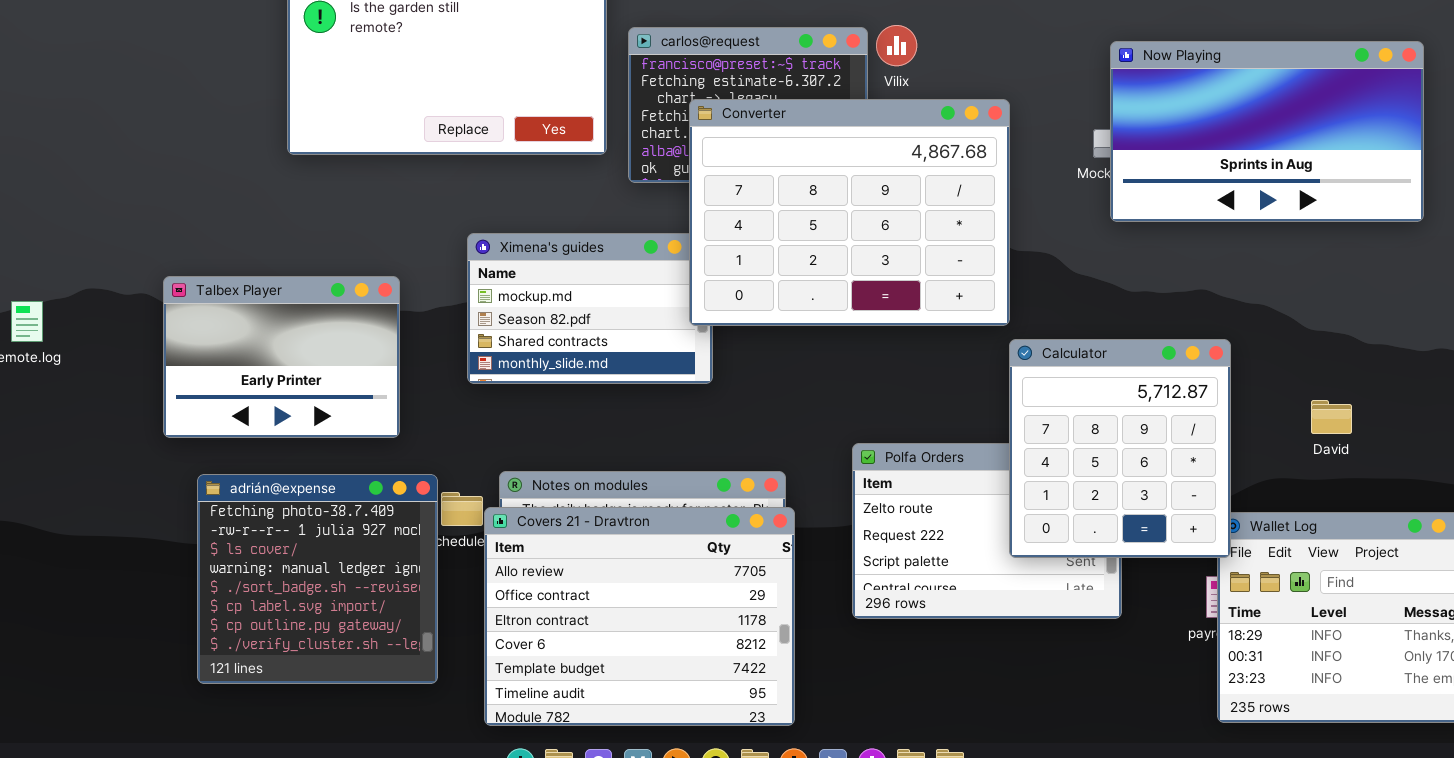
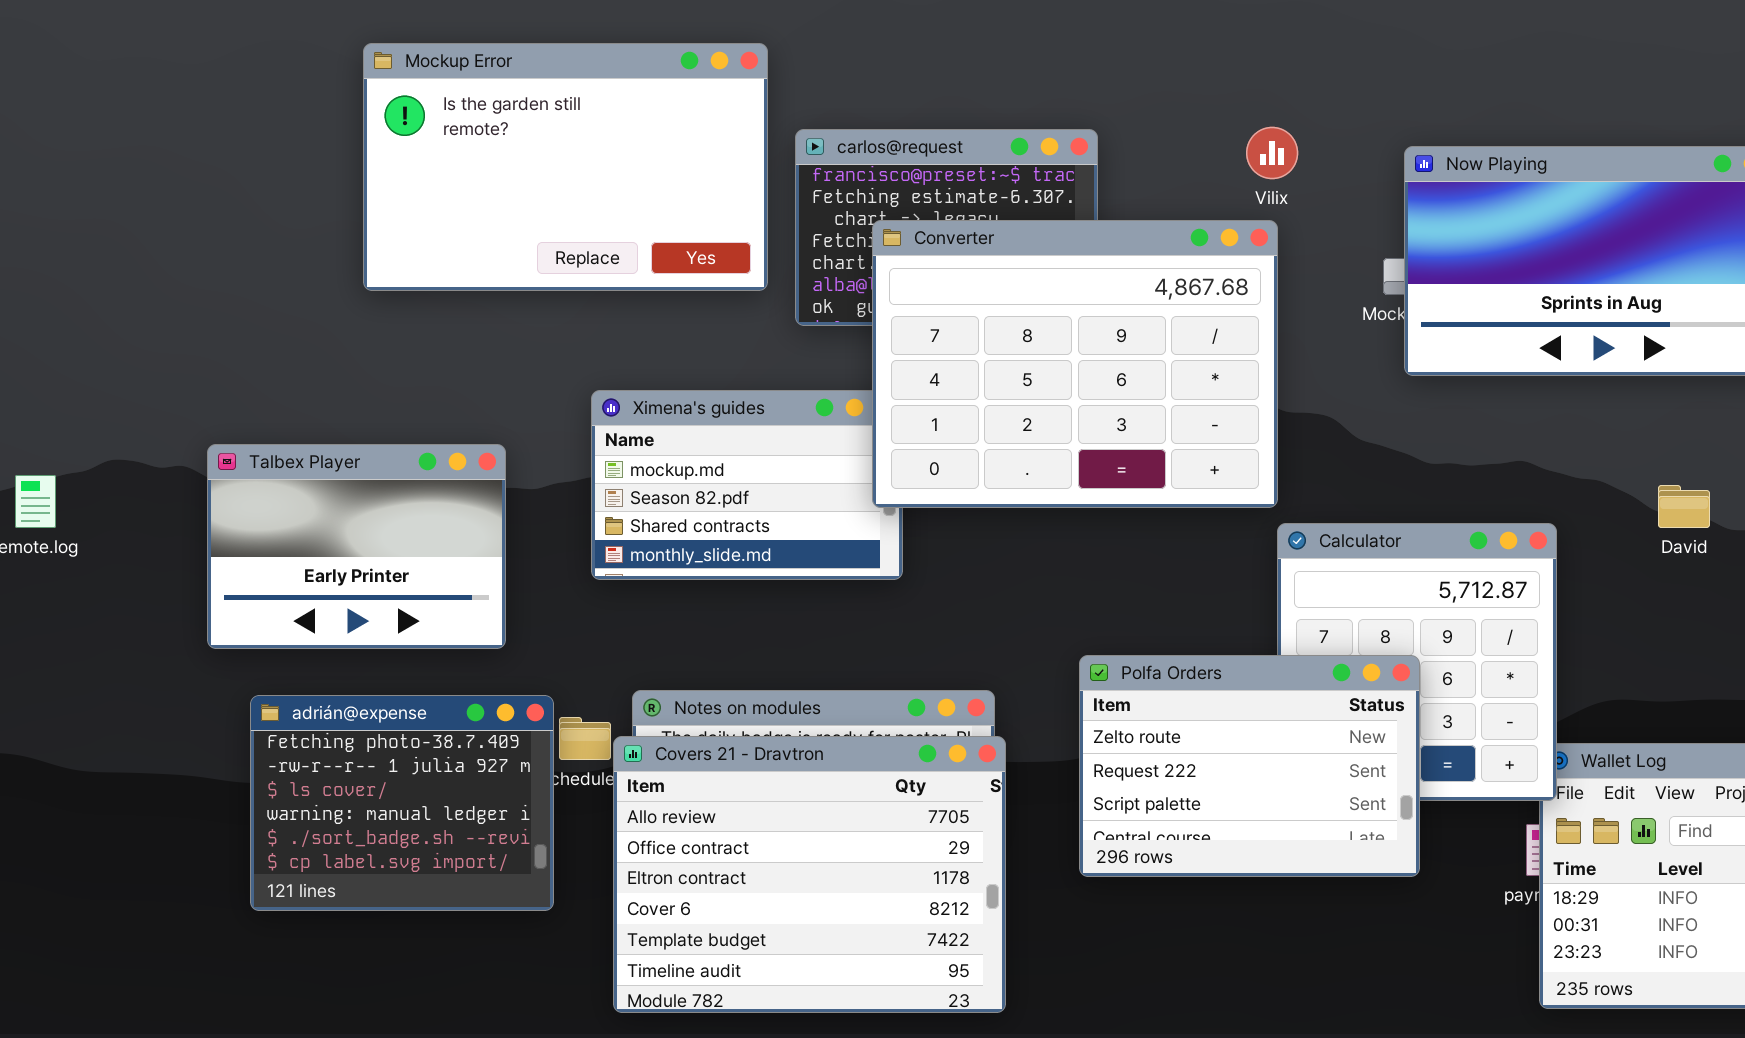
Vilix: [876,25,917,66] -> [1246,127,1298,179], moved
David: [1311,400,1352,434] -> [1658,485,1710,528], moved
Polfa Orders: [852,443,1122,619] -> [1079,655,1420,877], raised
adrián@expense: [197,474,438,684] -> [250,695,554,911], resized

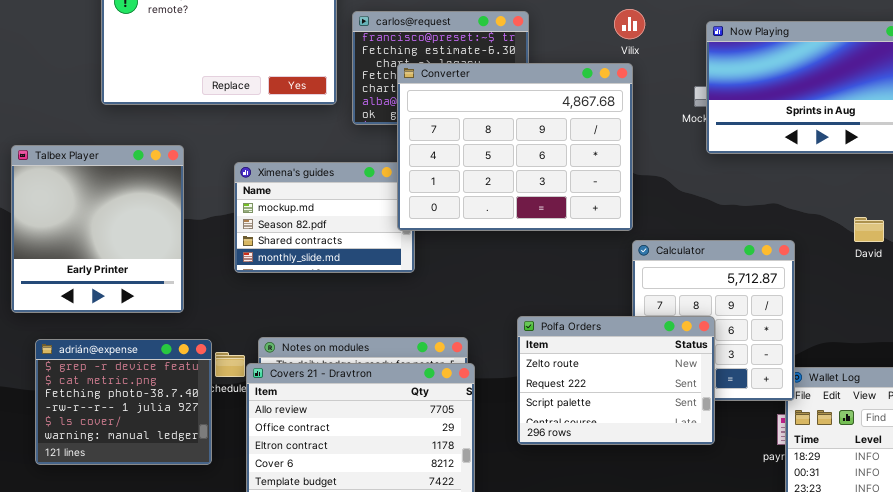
Talbex Player: [207,444,506,649] -> [11,145,184,313], resized
adrián@expense: [250,695,554,911] -> [35,339,212,465], scrolled up 2 rows

